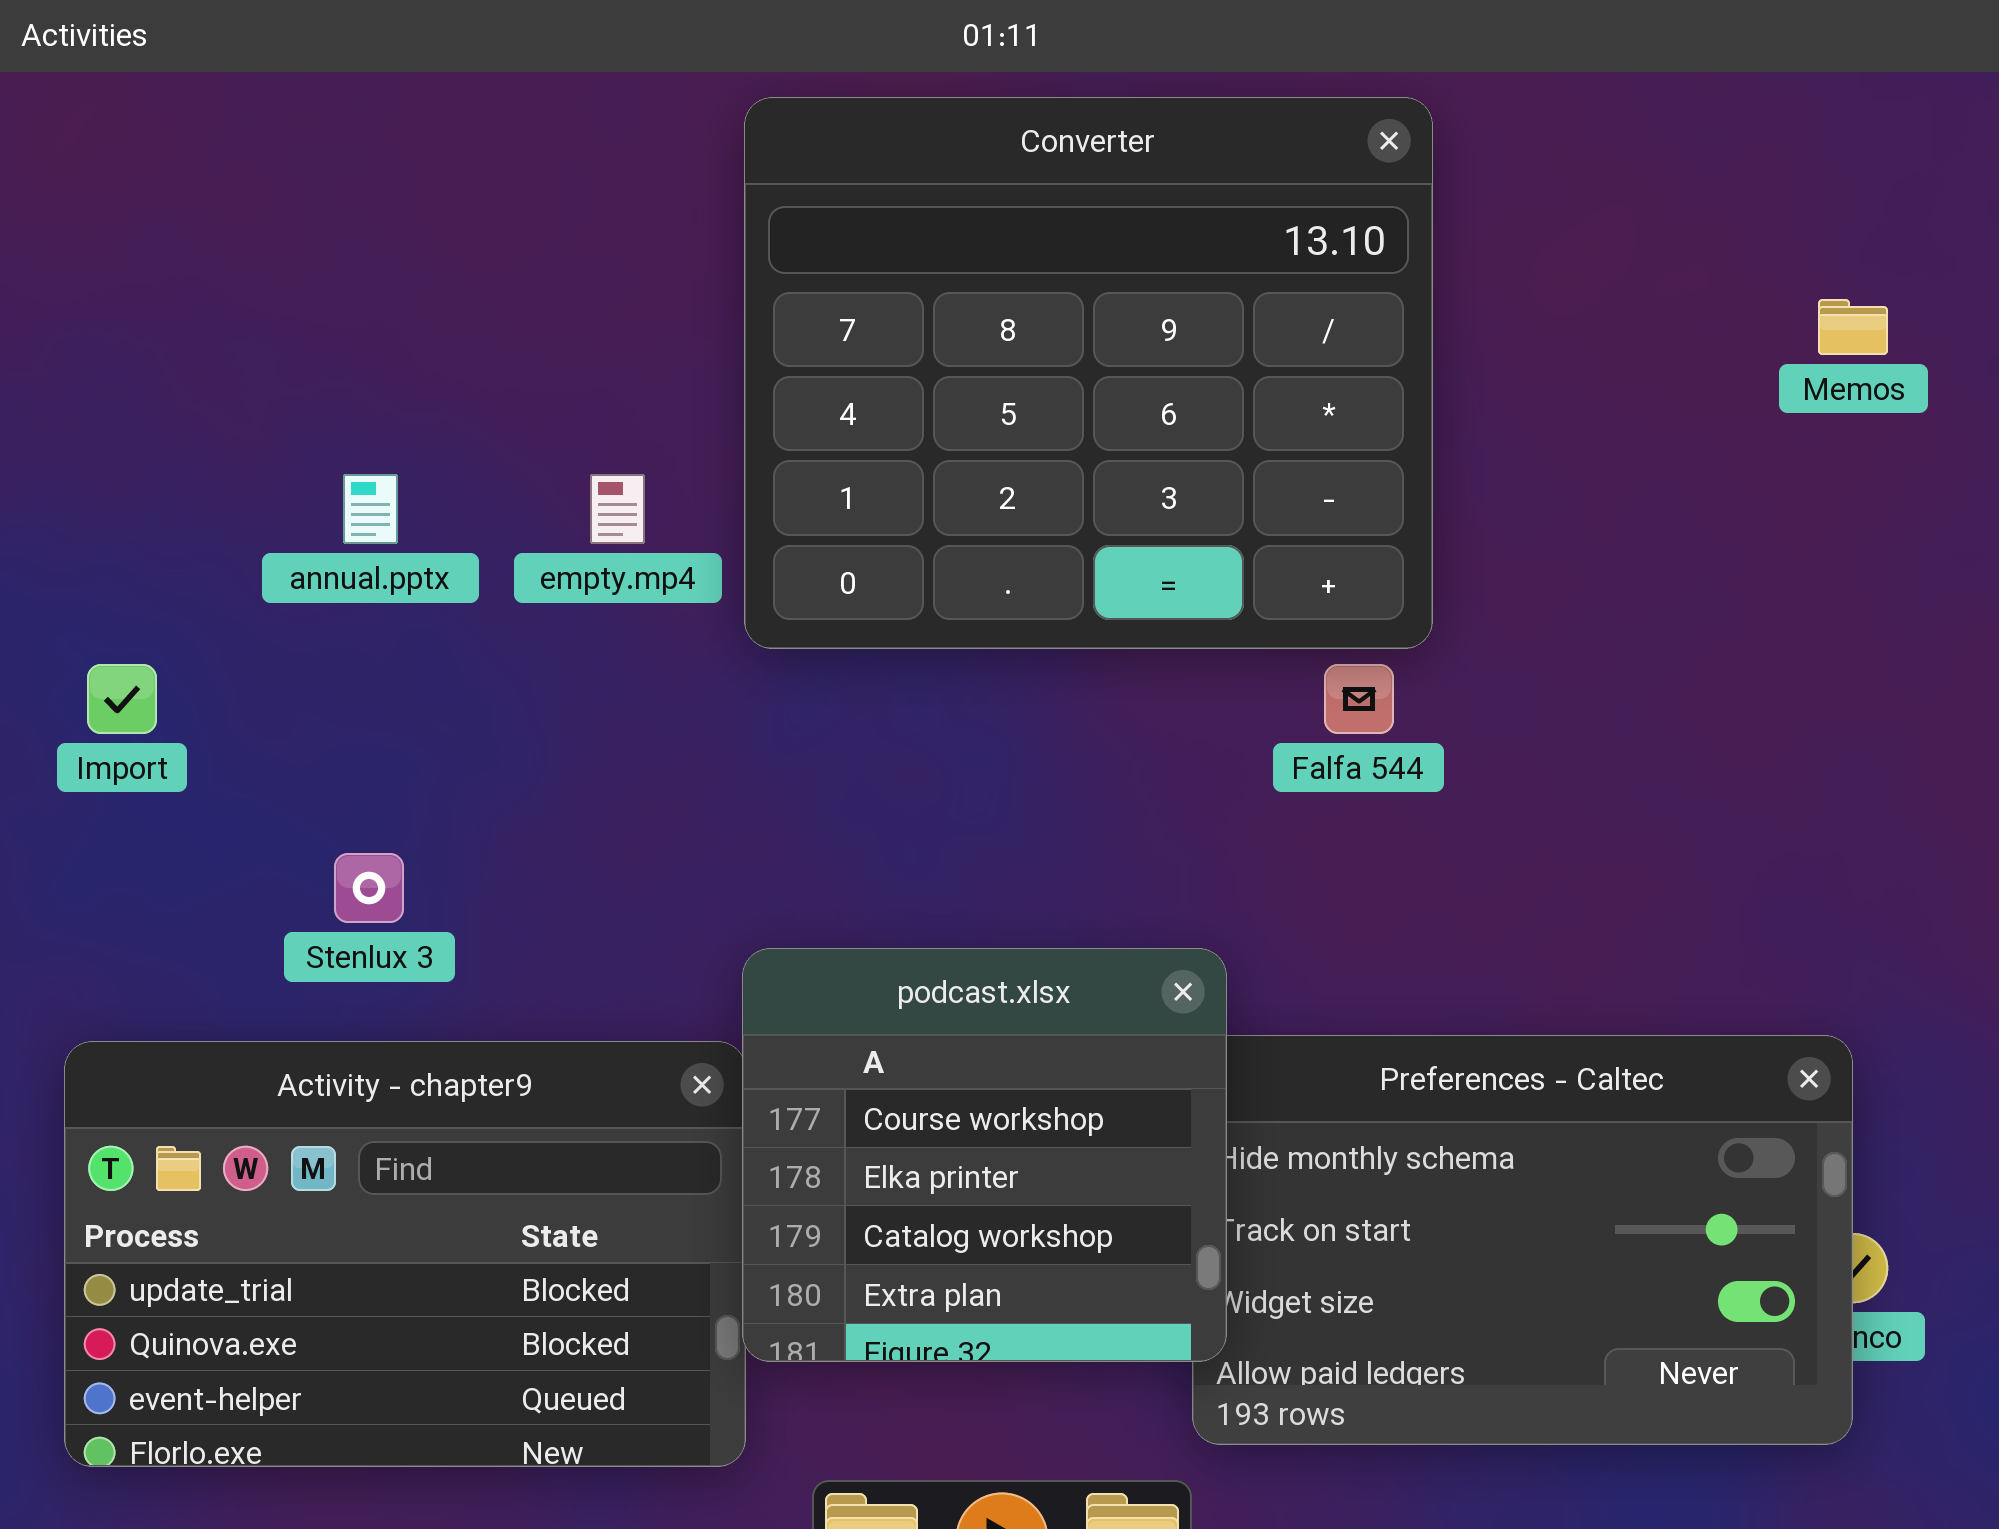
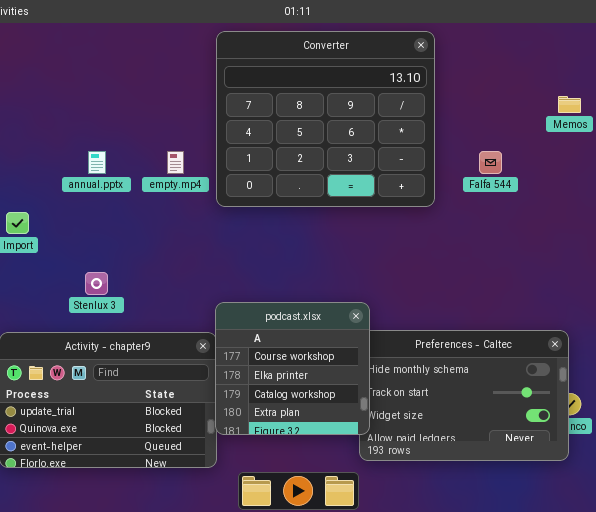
Falfa 544: [1324,664,1394,734] -> [479,151,502,174], moved

